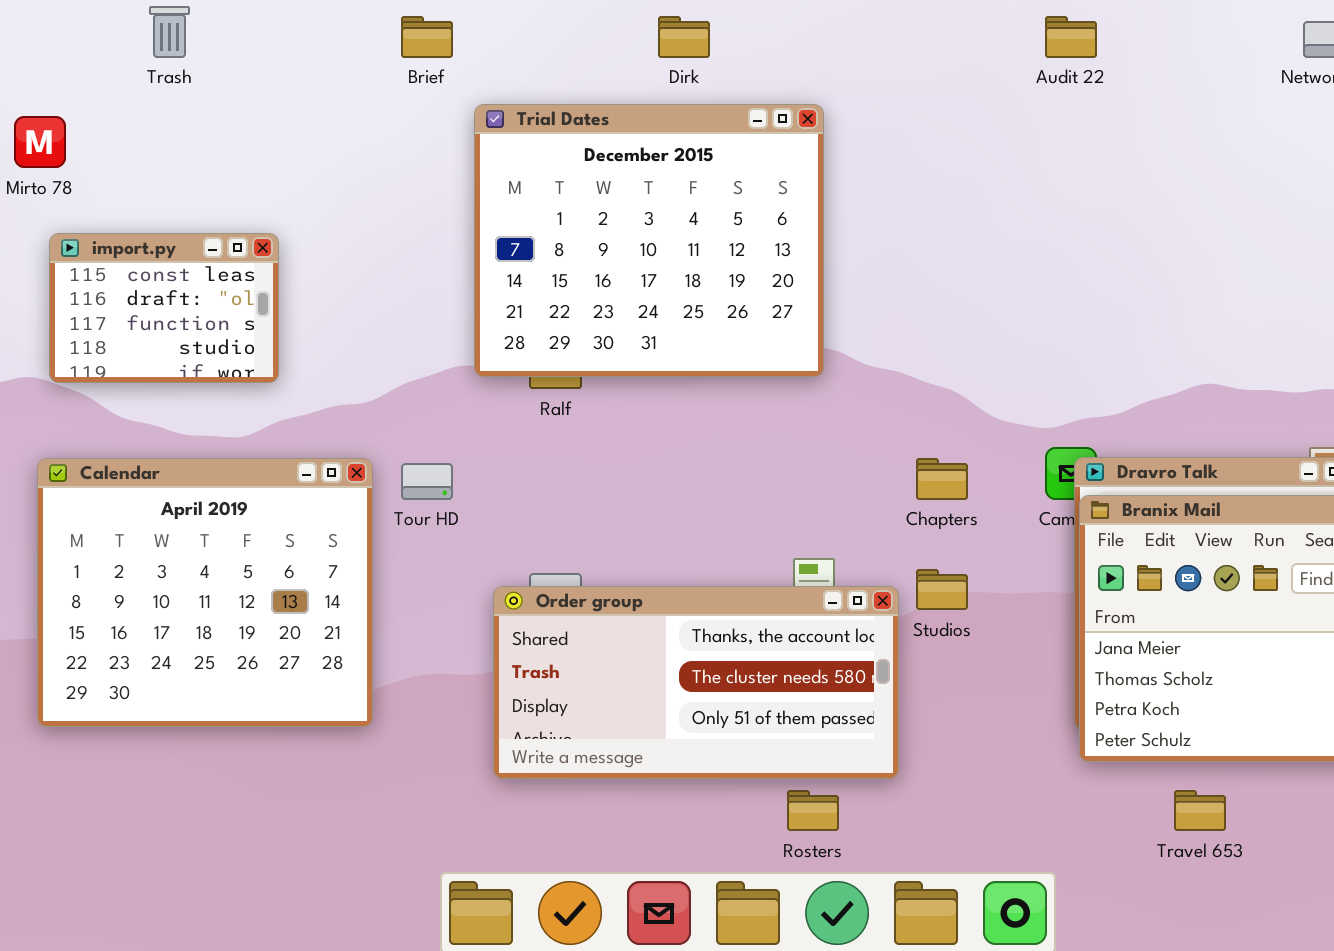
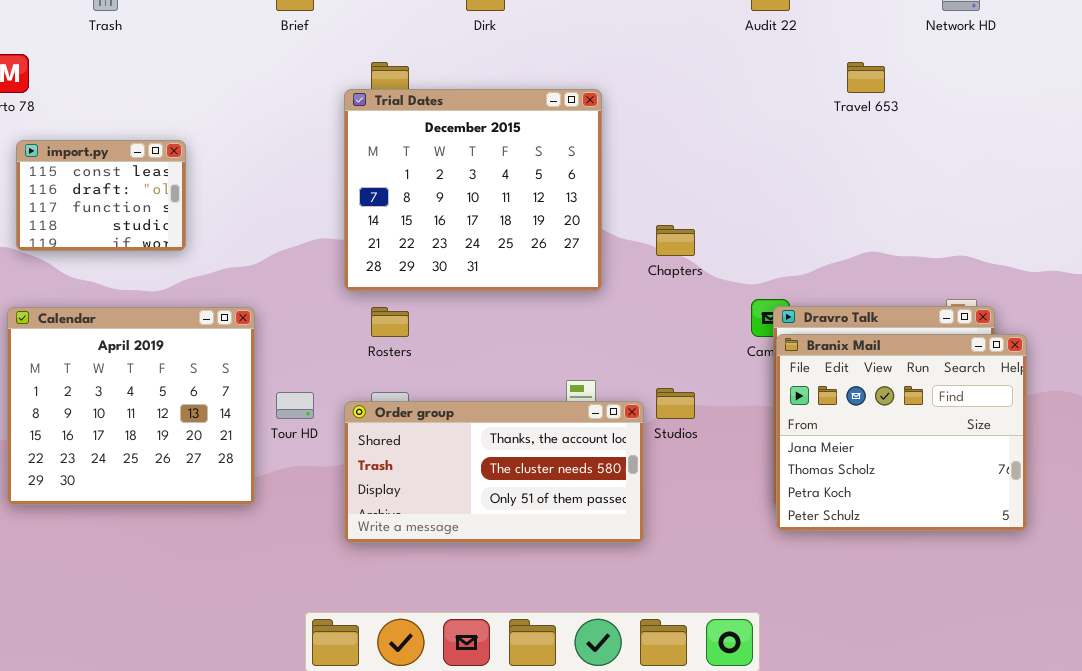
Trial Dates: [474,104,824,377] -> [344,89,602,291], moved
Chapters: [916,458,968,500] -> [656,225,695,256], moved
Tour HD: [401,463,453,500] -> [276,392,314,419], moved
Rosters: [787,790,839,831] -> [371,307,409,337], moved
Travel 653: [1174,790,1226,831] -> [847,62,885,93], moved

